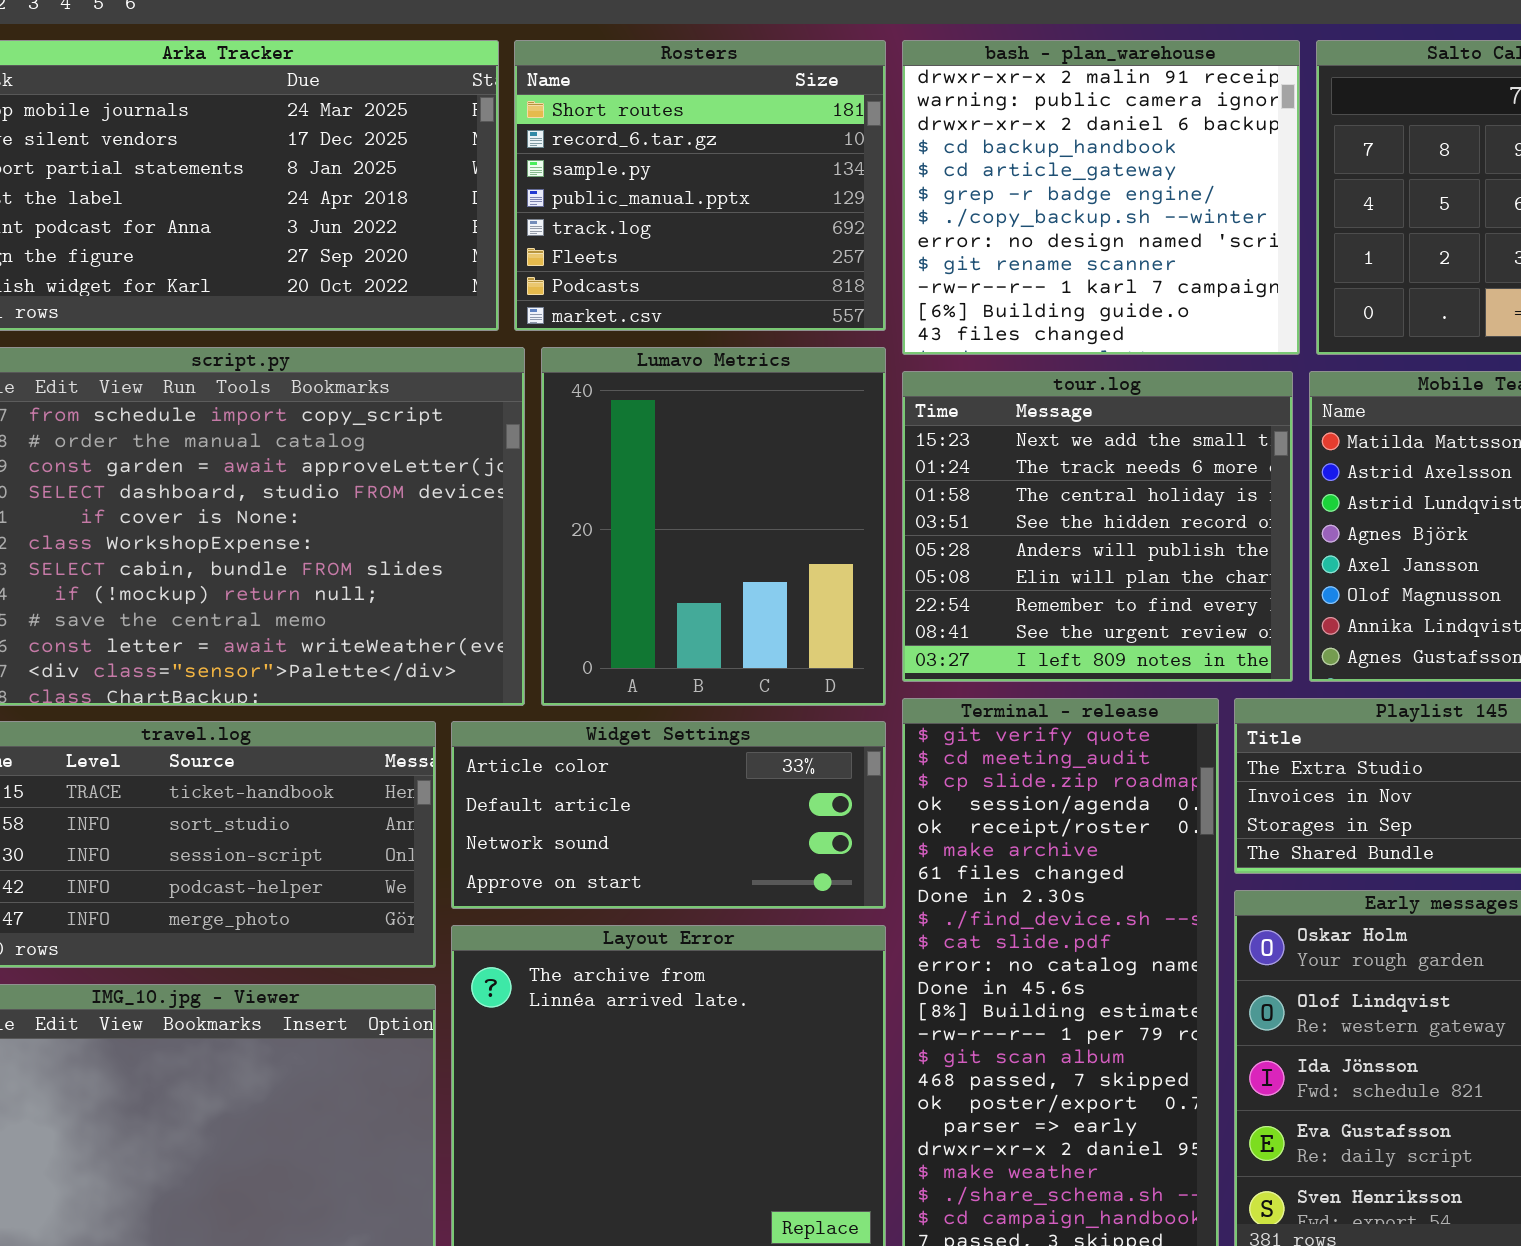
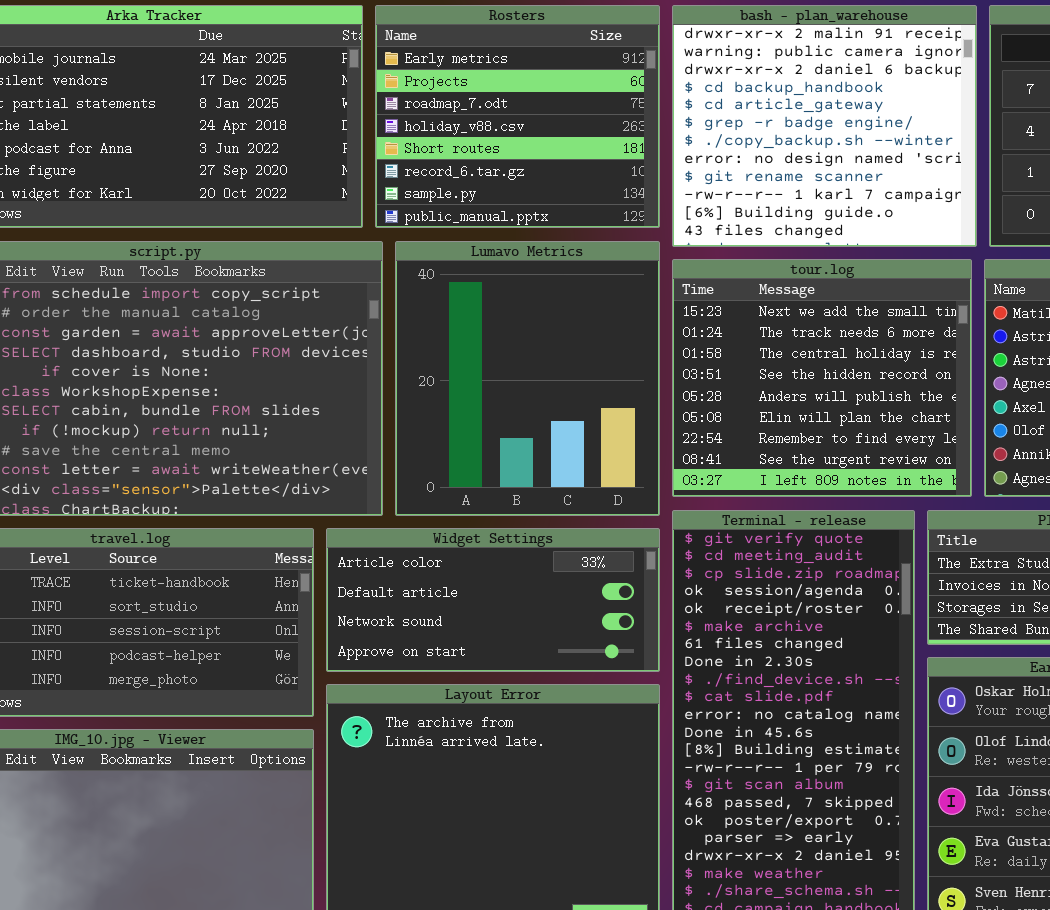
Rosters: [514,40,886,331] -> [375,5,660,228], scrolled up 4 rows

